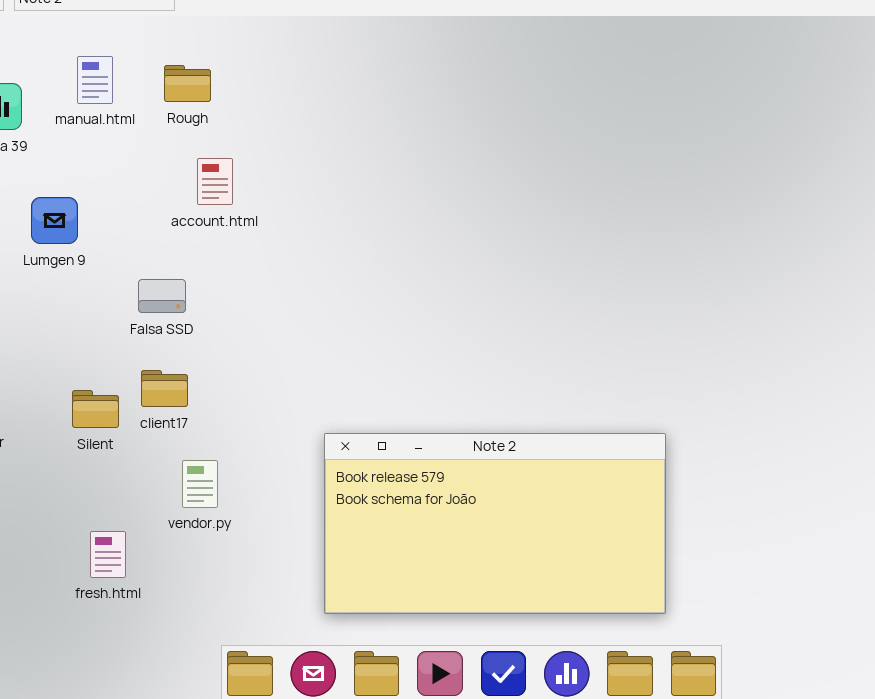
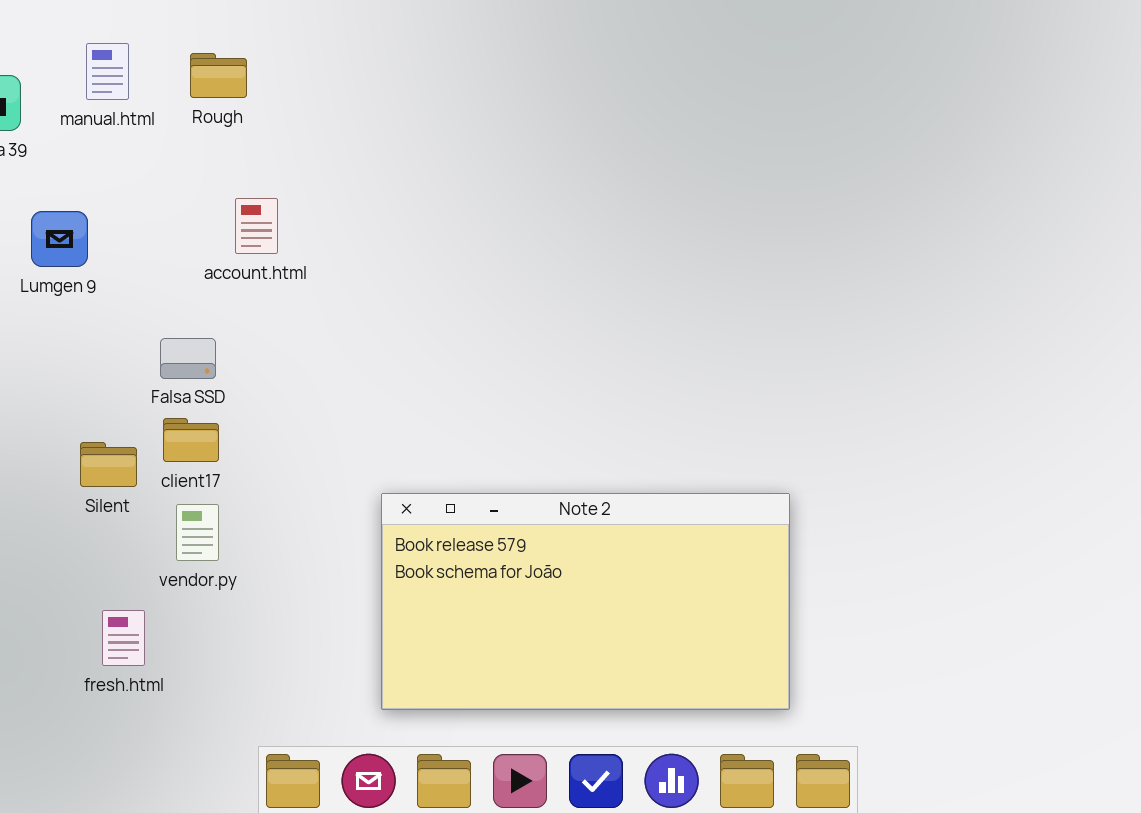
account.html: [197,158,233,205] -> [235,198,278,254], moved
Falsa SSD: [138,279,186,313] -> [160,338,216,379], moved
vendor.py: [182,460,218,508] -> [176,504,219,561], moved

